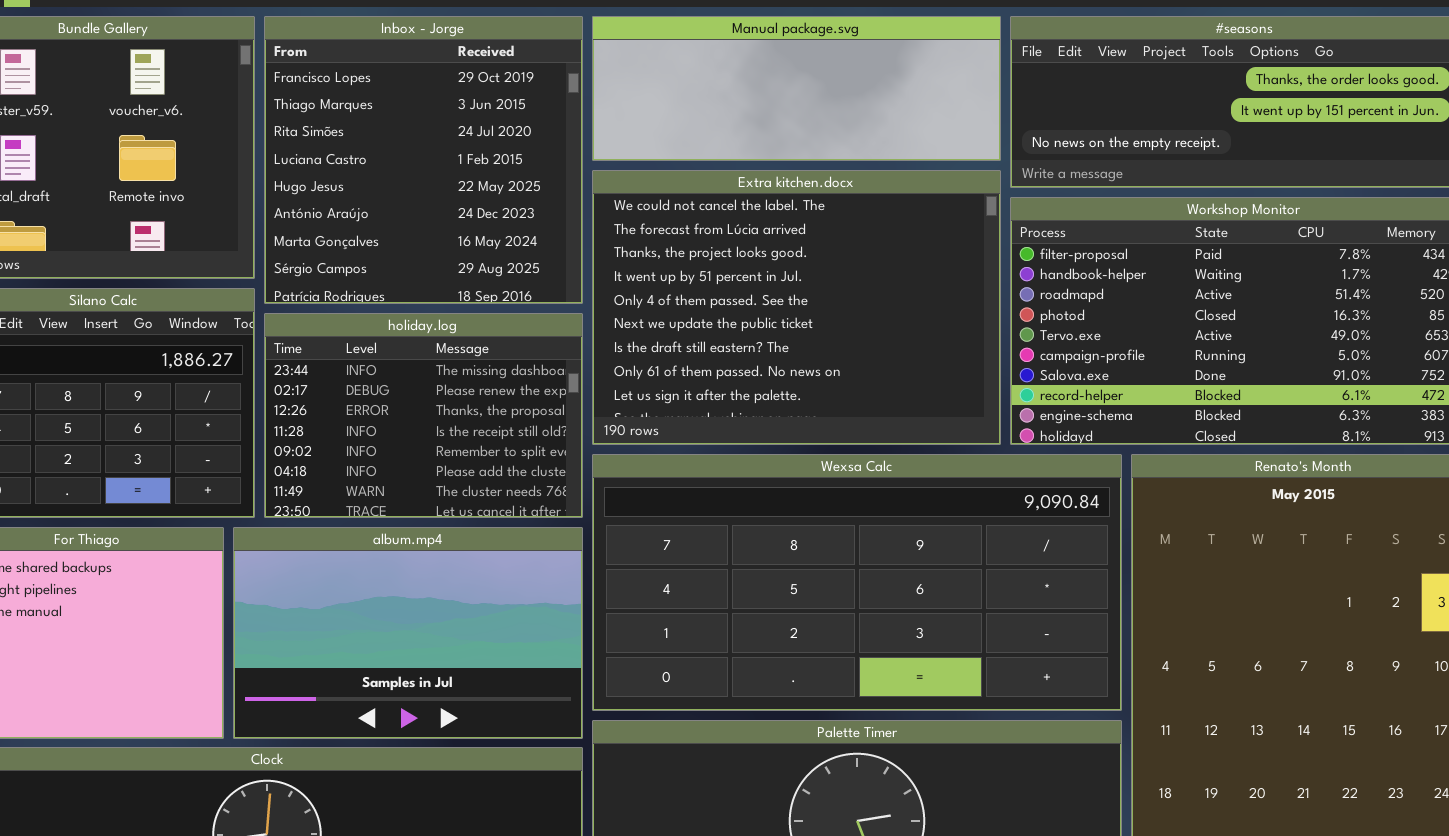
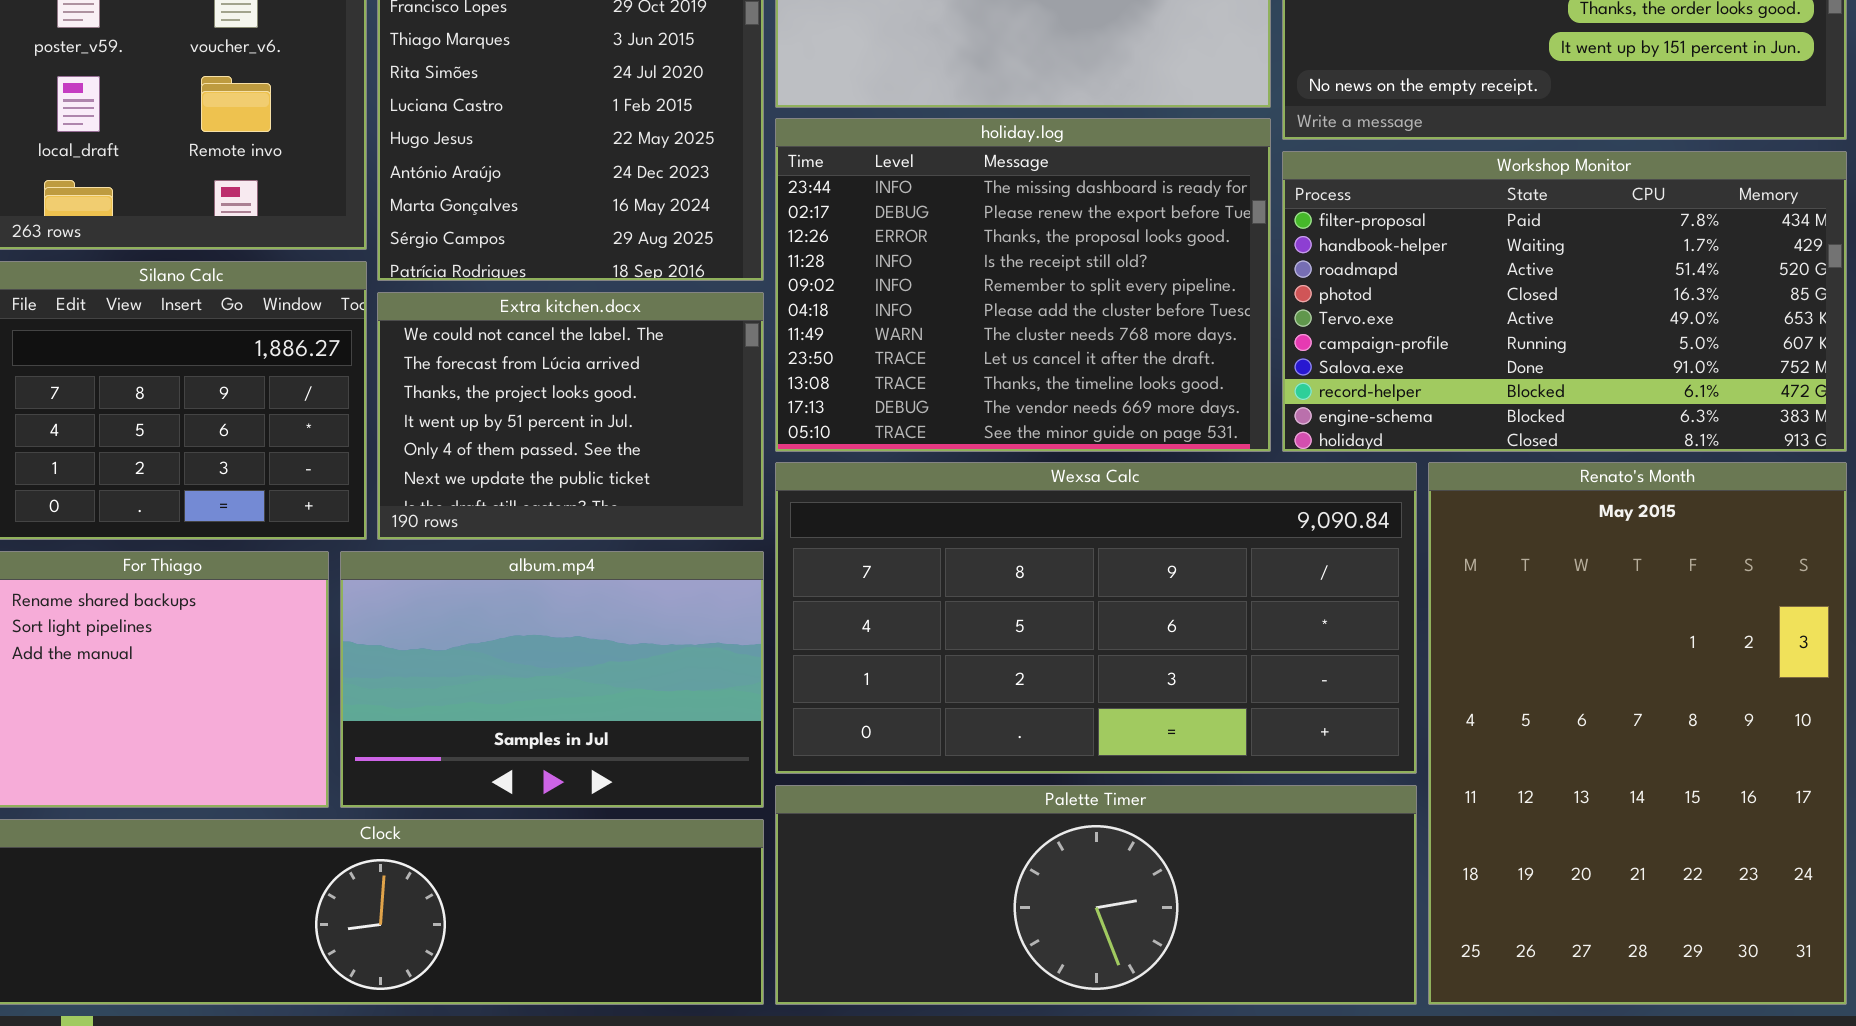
Extra kitchen.docx: [592,170,1001,445] -> [377,292,764,540], moved, resized
holiday.log: [264,313,583,518] -> [775,118,1271,452], moved, resized

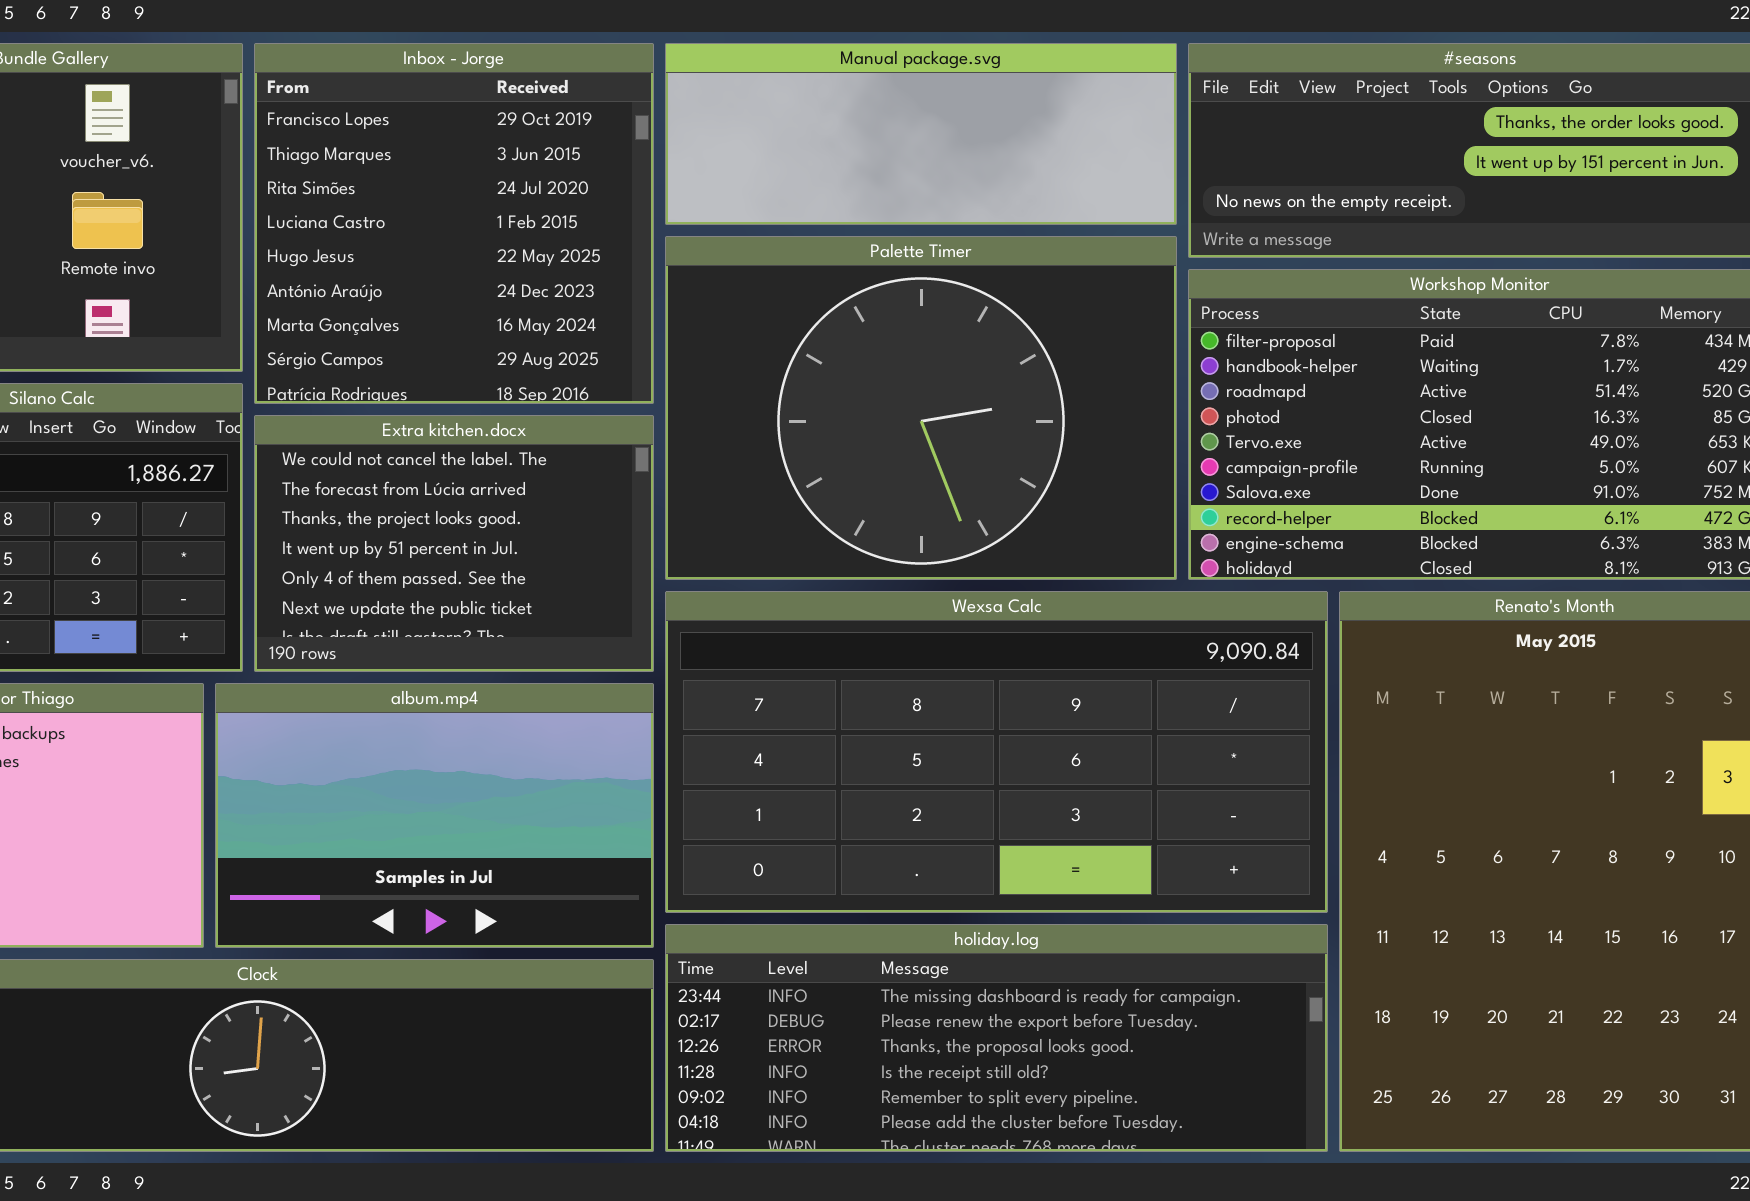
holiday.log: [775,118,1271,452] -> [665,924,1328,1152], moved, resized
Palette Timer: [775,785,1417,1005] -> [665,236,1177,580], moved, resized

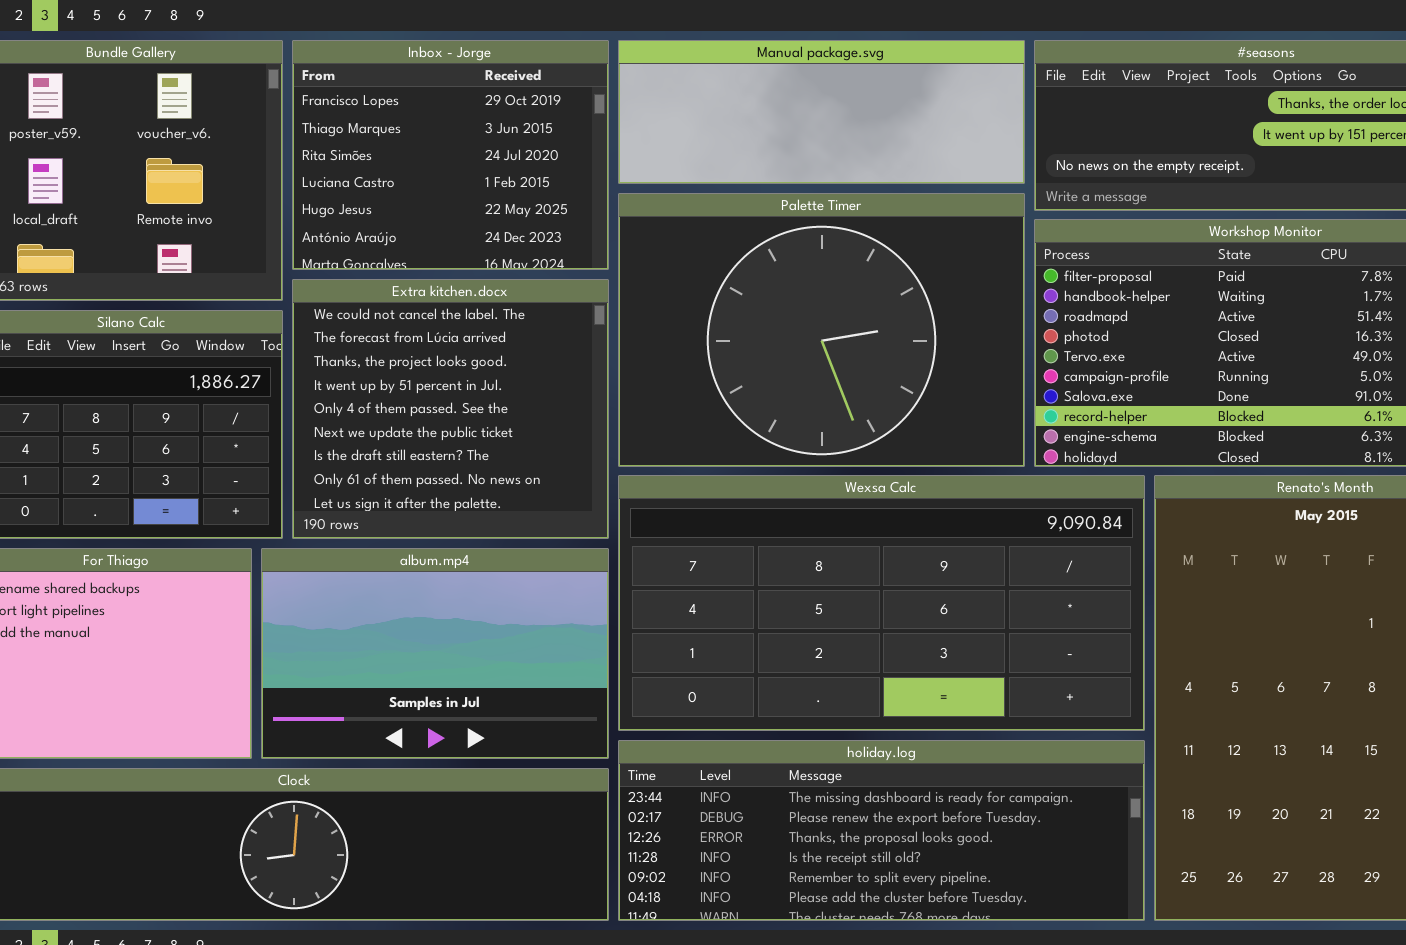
Inbox - Jorge: [254,43,654,404] -> [292,40,609,270], resized
Extra kitchen.docx: [254,415,654,672] -> [292,279,609,539], resized

